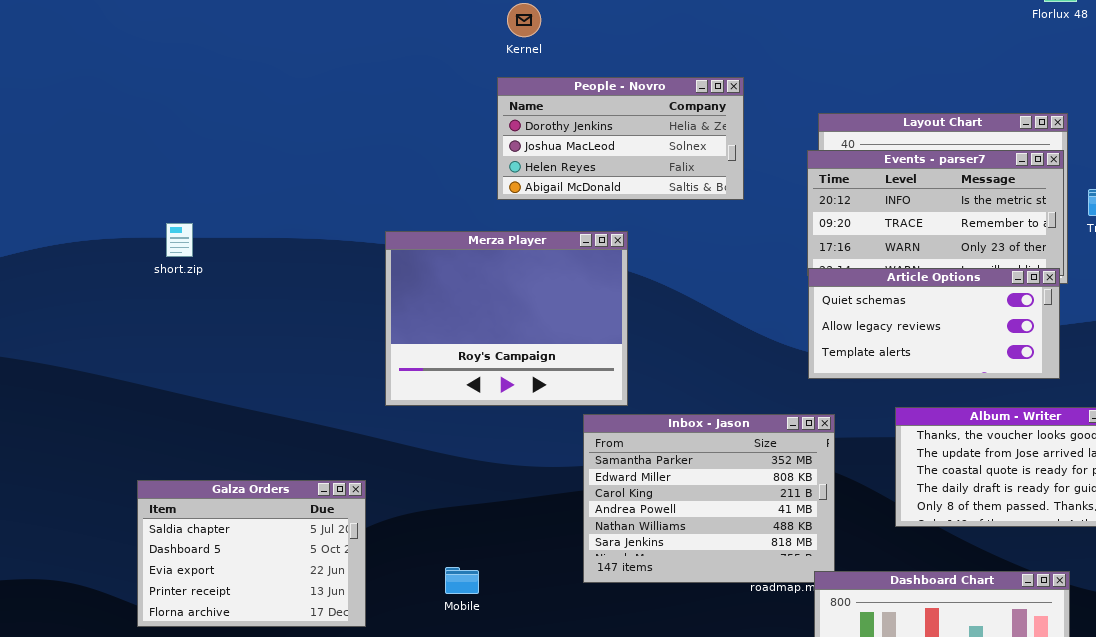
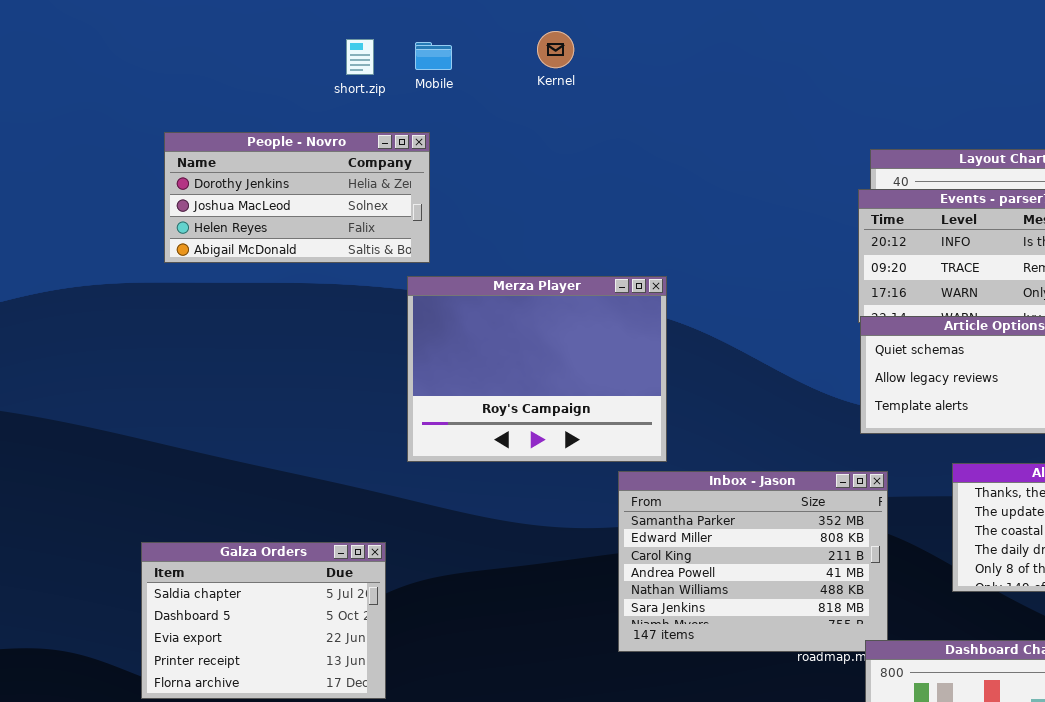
People - Novro: [497,77,744,200] -> [164,132,430,263], moved
short.zip: [166,223,193,257] -> [346,39,374,75], moved
Mobile: [445,567,479,594] -> [415,42,452,70], moved

